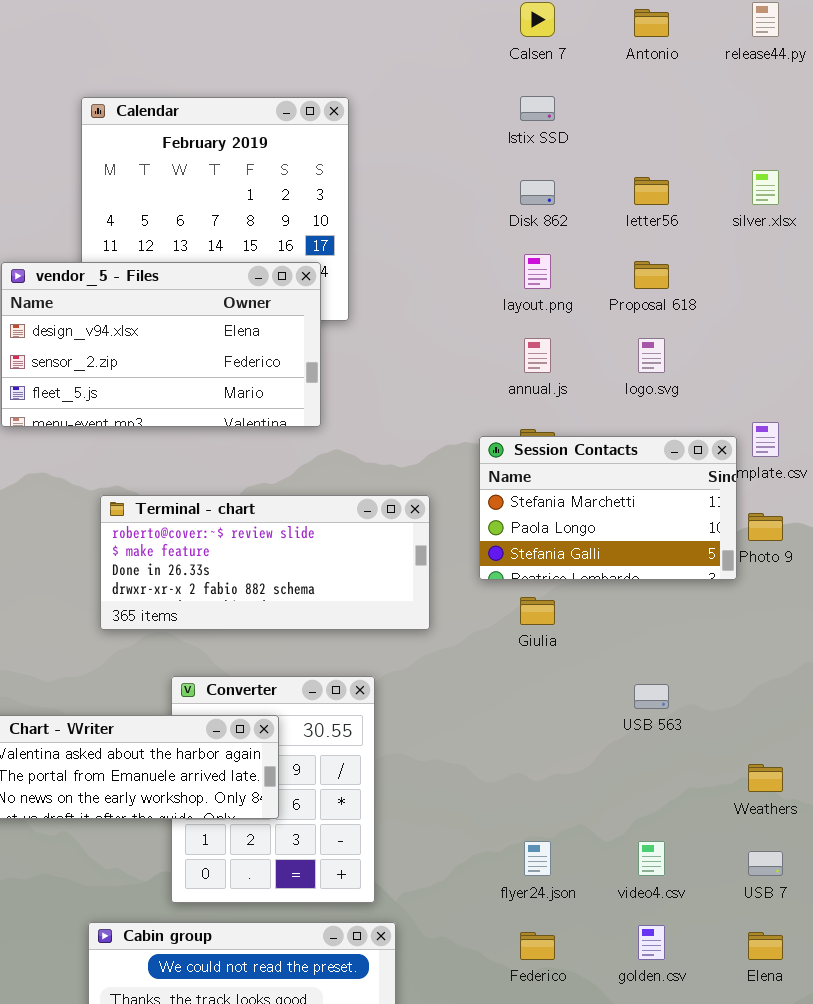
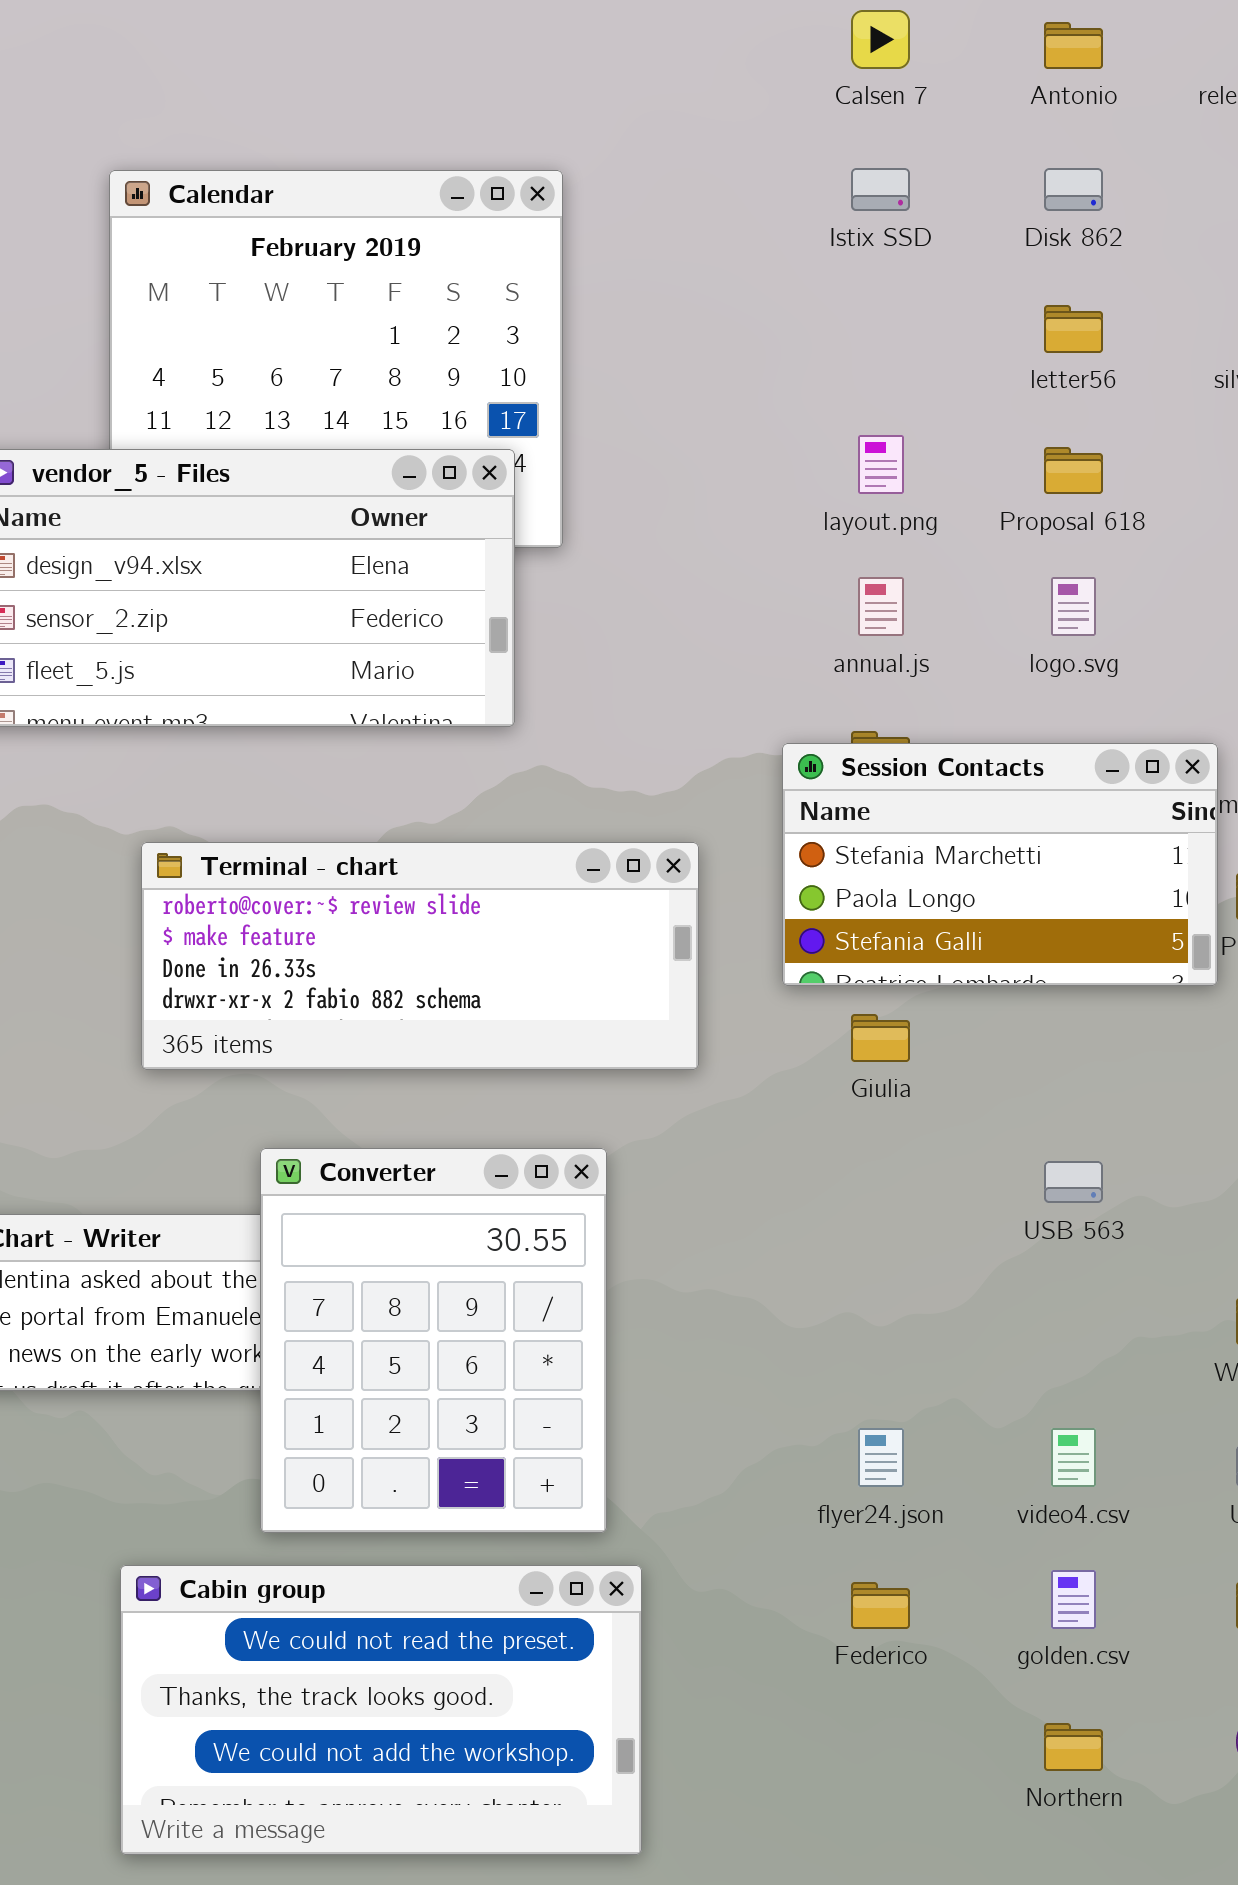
Disk 862: [520,180,555,205] -> [1044,168,1103,211], moved
Converter: [171,676,375,903] -> [260,1148,607,1533], raised

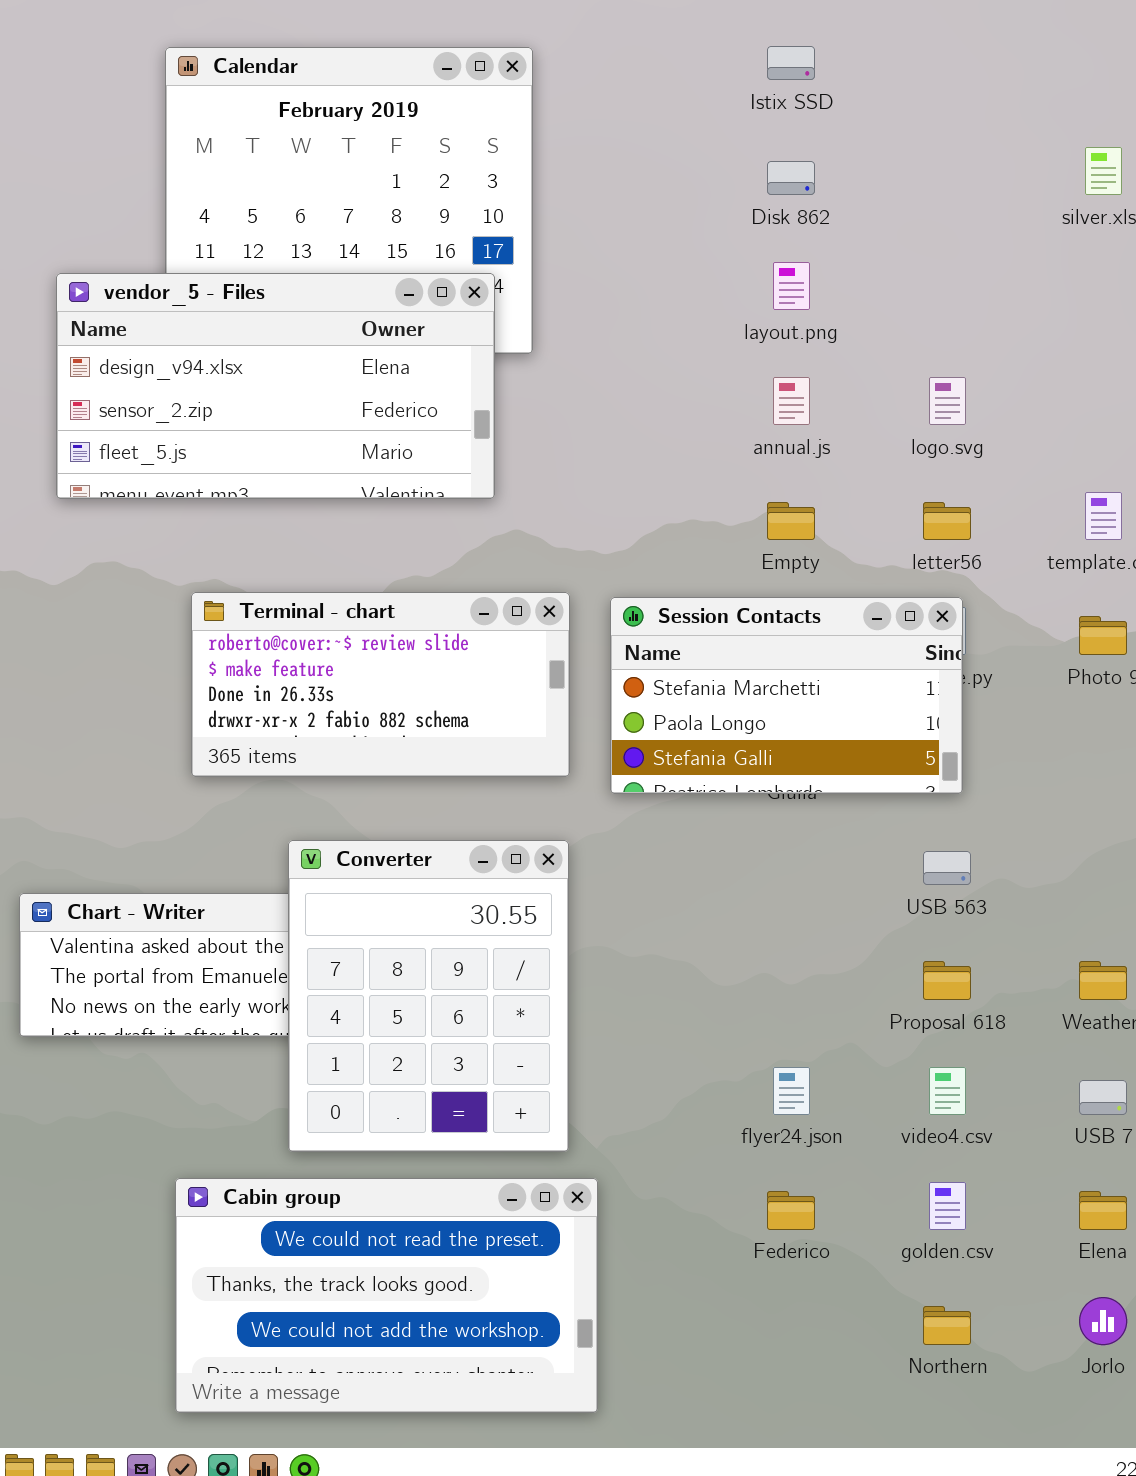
Disk 862: [1044,168,1103,211] -> [767,161,815,195], moved
letter56: [1044,305,1103,353] -> [923,502,971,540], moved
Proposal 618: [1044,447,1103,494] -> [923,961,971,1000], moved
Session Contacts: [782,743,1218,986] -> [610,597,963,794], moved
Terminal - chart: [141,842,699,1070] -> [191,592,570,777], resized

